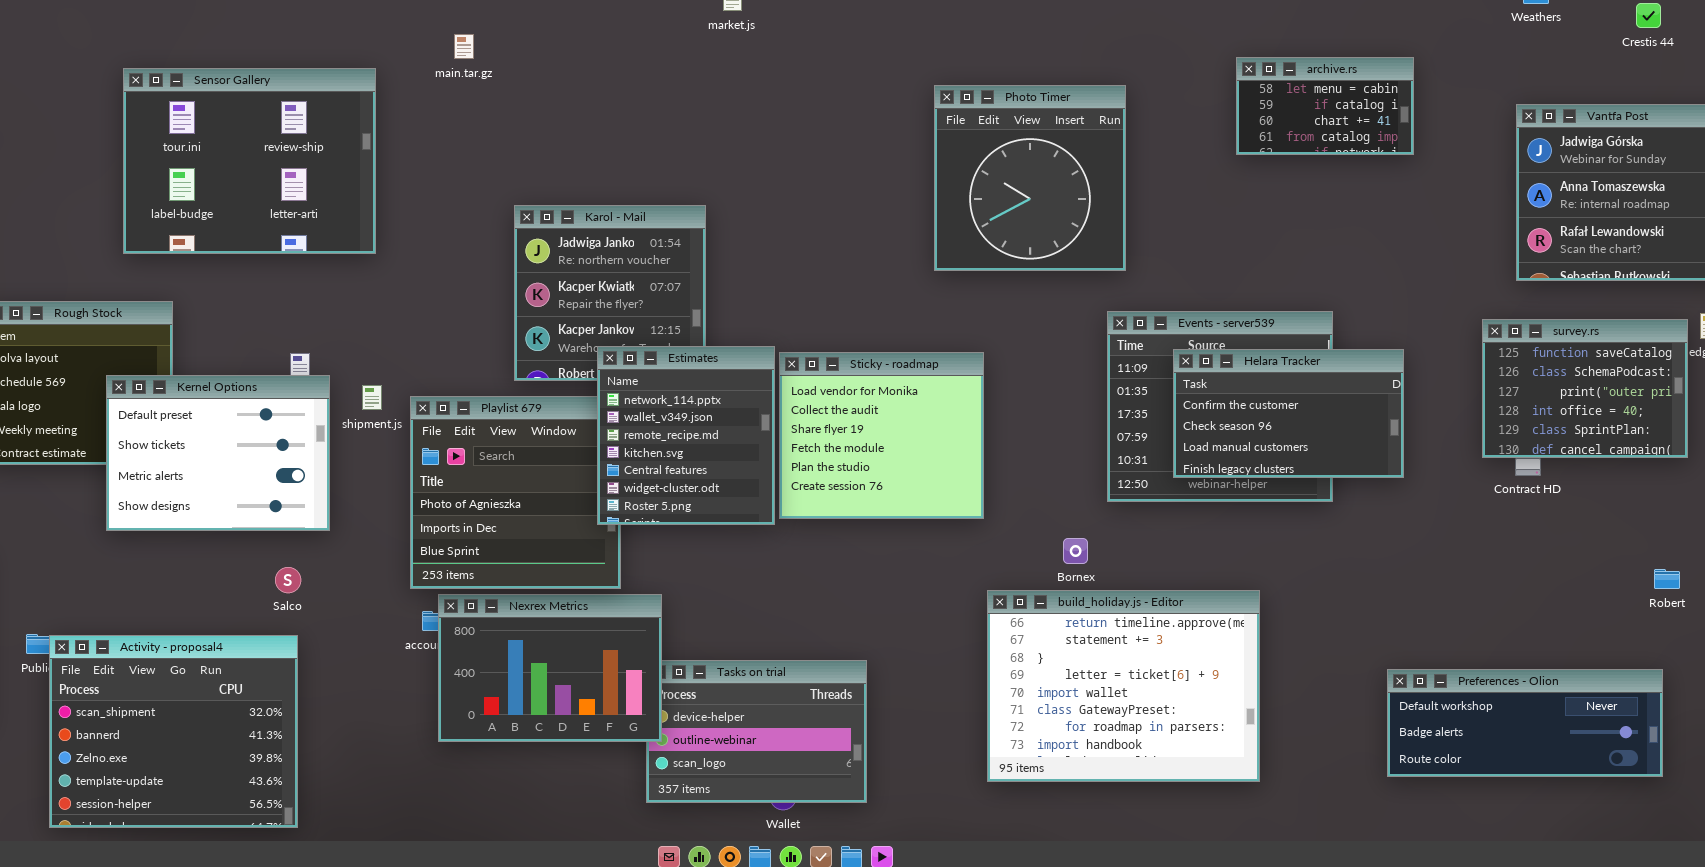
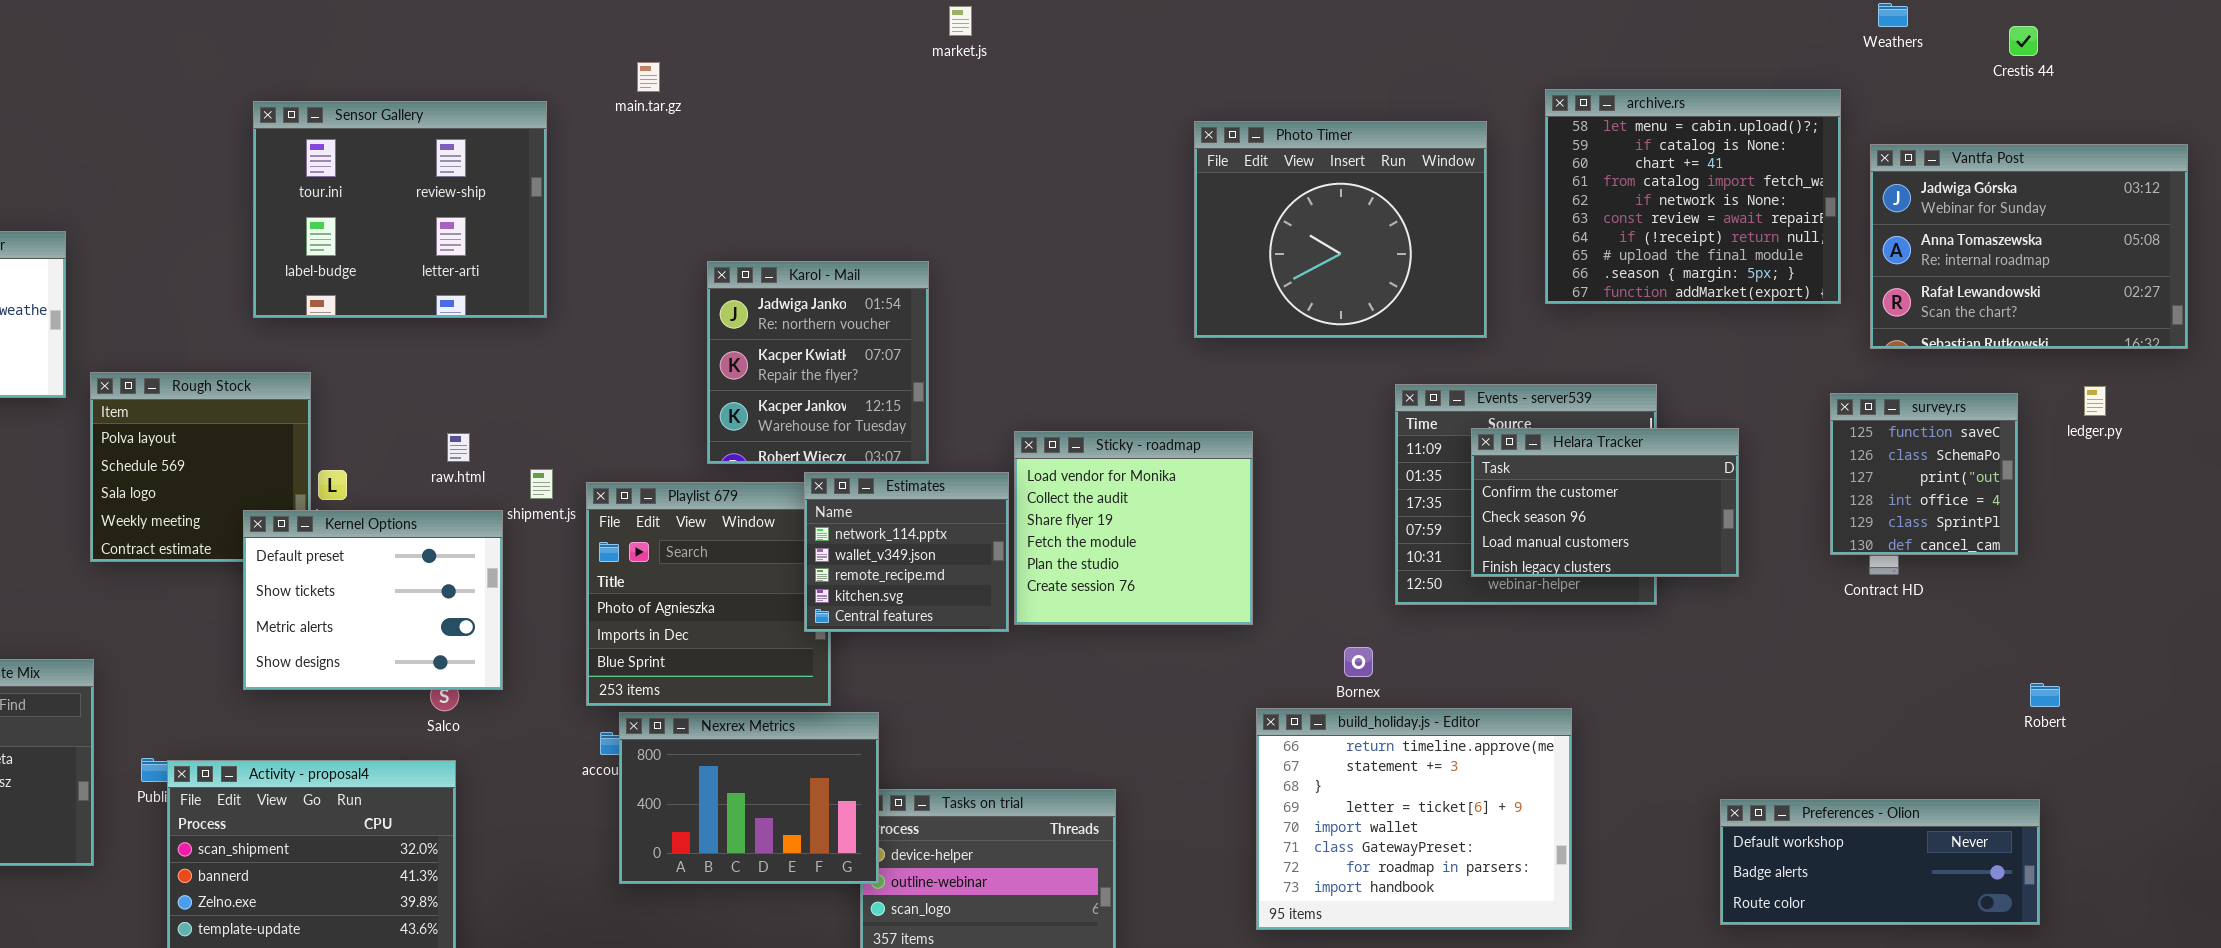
archive.rs: [1236,57,1414,155] -> [1545,89,1841,304], resized
Photo Timer: [934,85,1126,271] -> [1194,121,1487,338], resized
survey.rs: [1482,319,1688,458] -> [1830,393,2018,555], resized
Estimates: [597,346,775,525] -> [804,472,1009,632], resized
Kernel Options: [106,375,330,531] -> [243,510,503,690], moved

